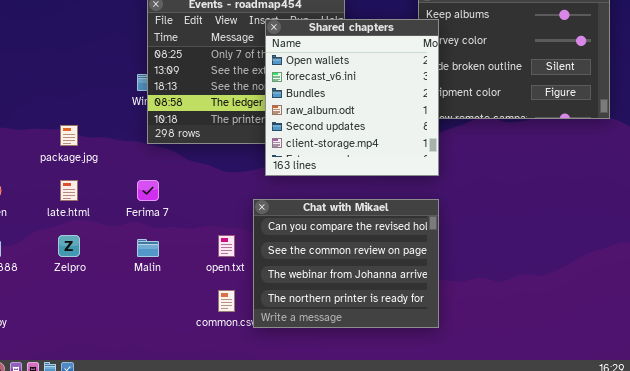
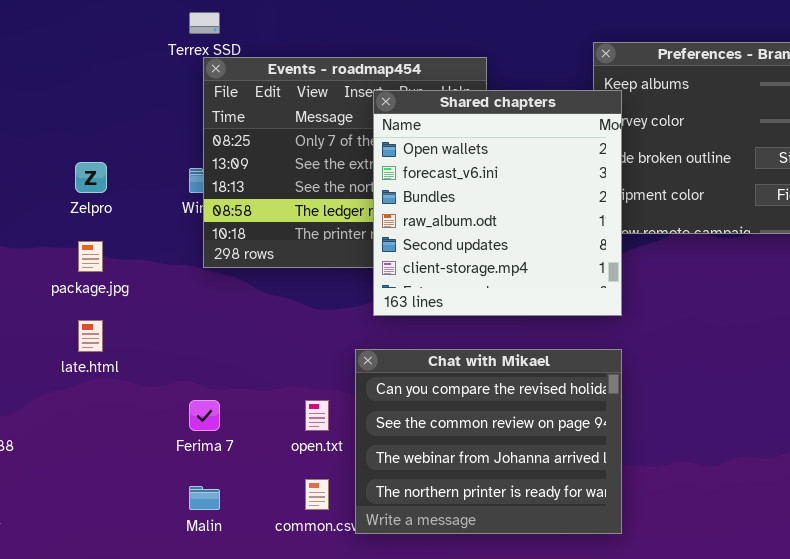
Ferima 7: [137,180,159,201] -> [189,400,220,431], moved
Zelpro: [58,235,80,257] -> [75,162,107,193], moved
Malin: [137,239,159,257] -> [189,486,220,510], moved

